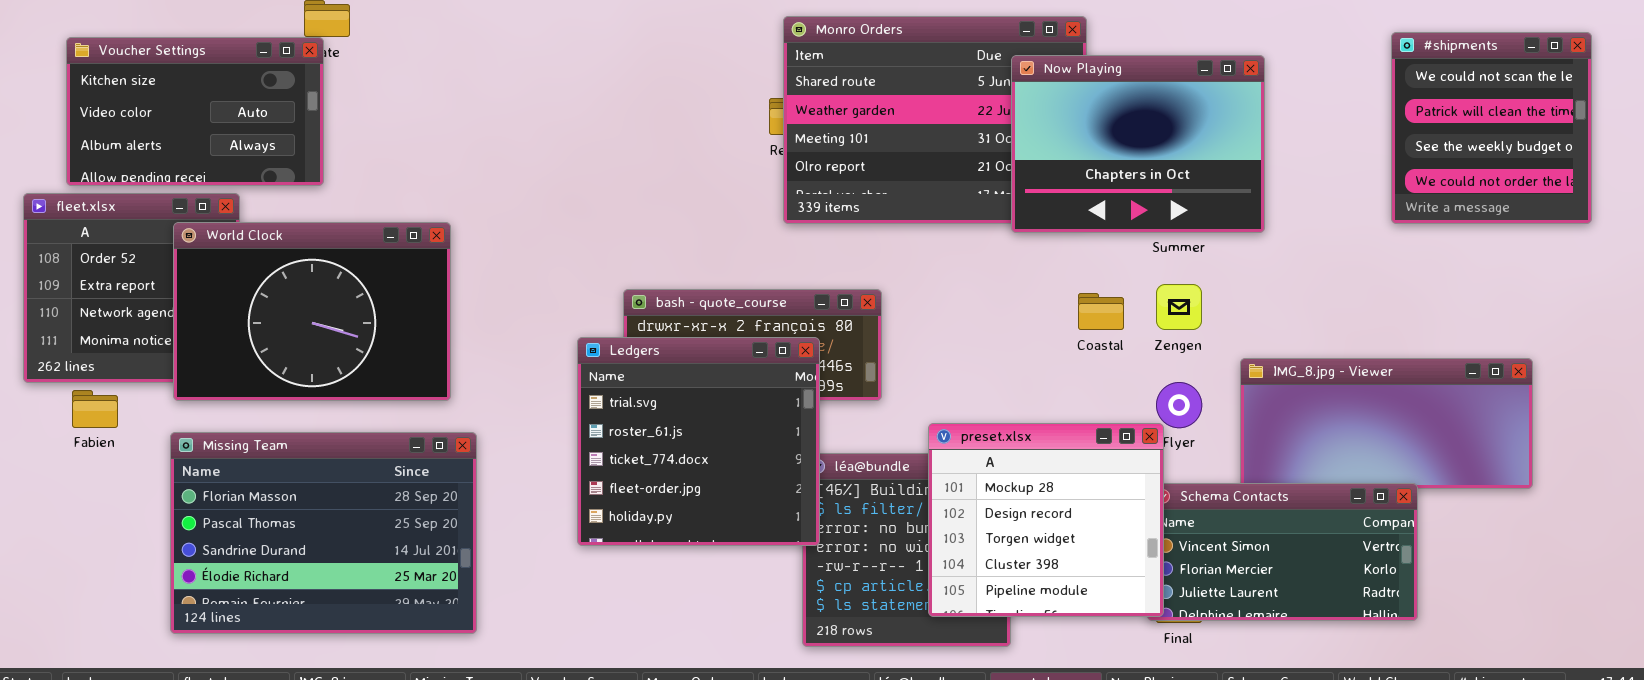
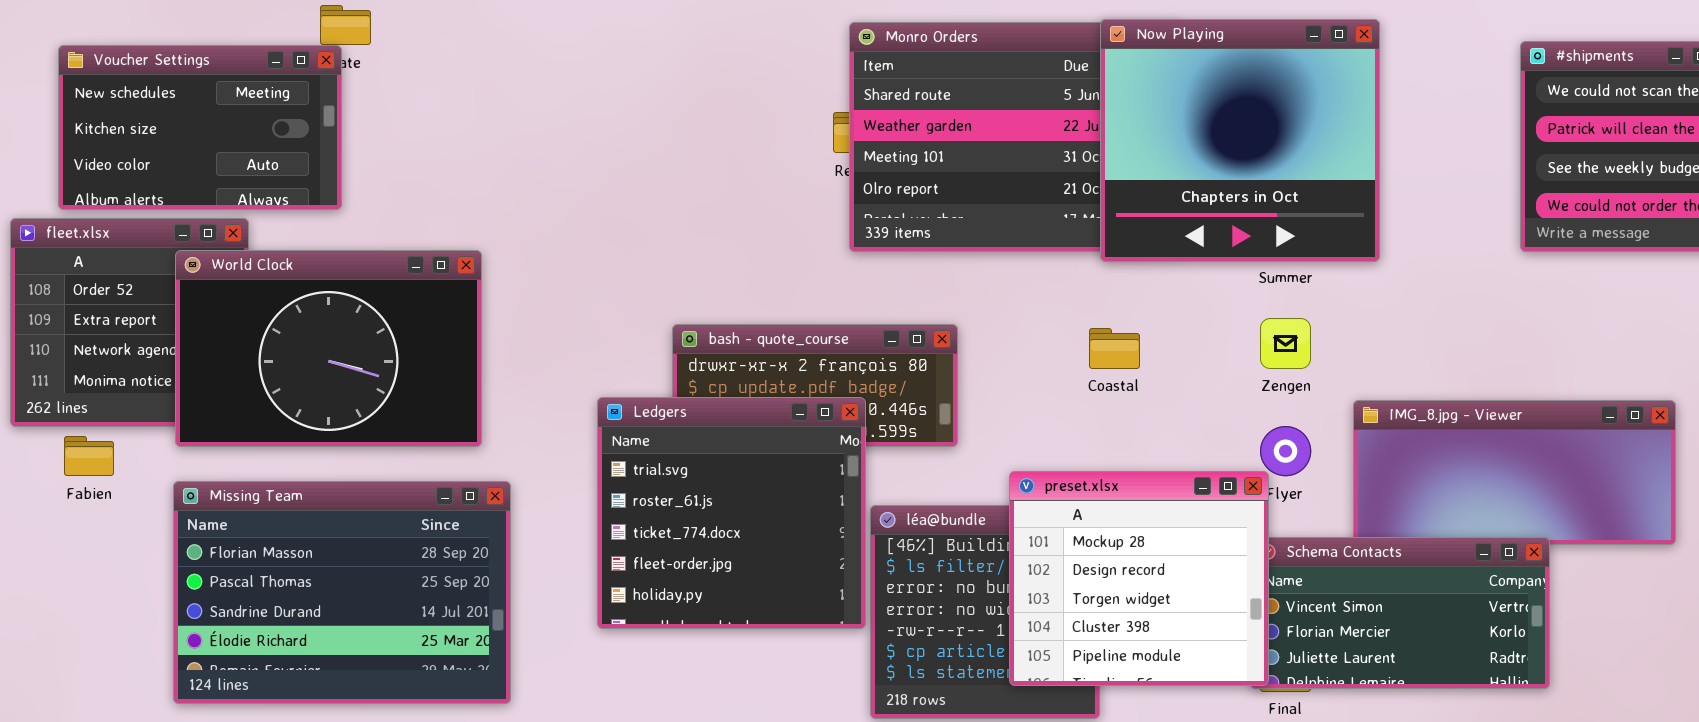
Voucher Settings: [66,37,324,186] -> [58,45,342,210], scrolled up 1 row
Now Playing: [1011,55,1265,233] -> [1100,19,1380,262], resized
Coastal: [1078,293,1124,330] -> [1089,328,1140,369], moved
Ledgers: [577,337,820,546] -> [597,397,866,629], moved

